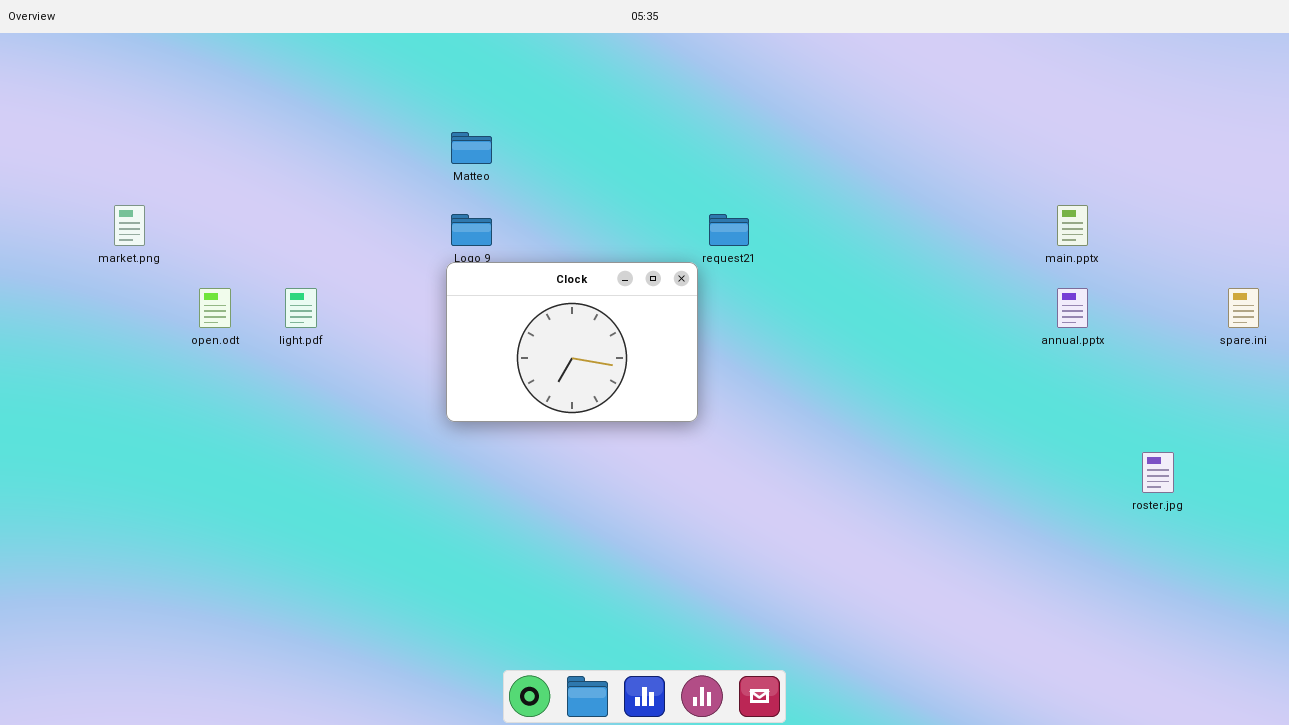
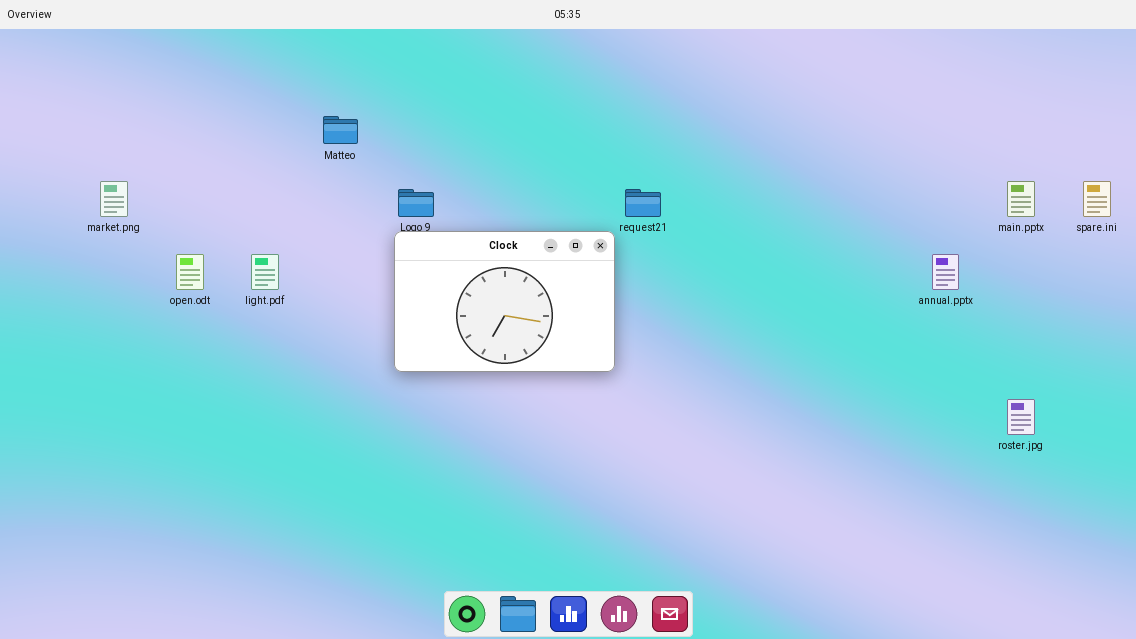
Matteo: [451,132,492,164] -> [323,116,358,144], moved
main.pptx: [1057,205,1088,246] -> [1007,181,1035,217], moved
spare.ini: [1228,288,1259,328] -> [1083,181,1111,217], moved

